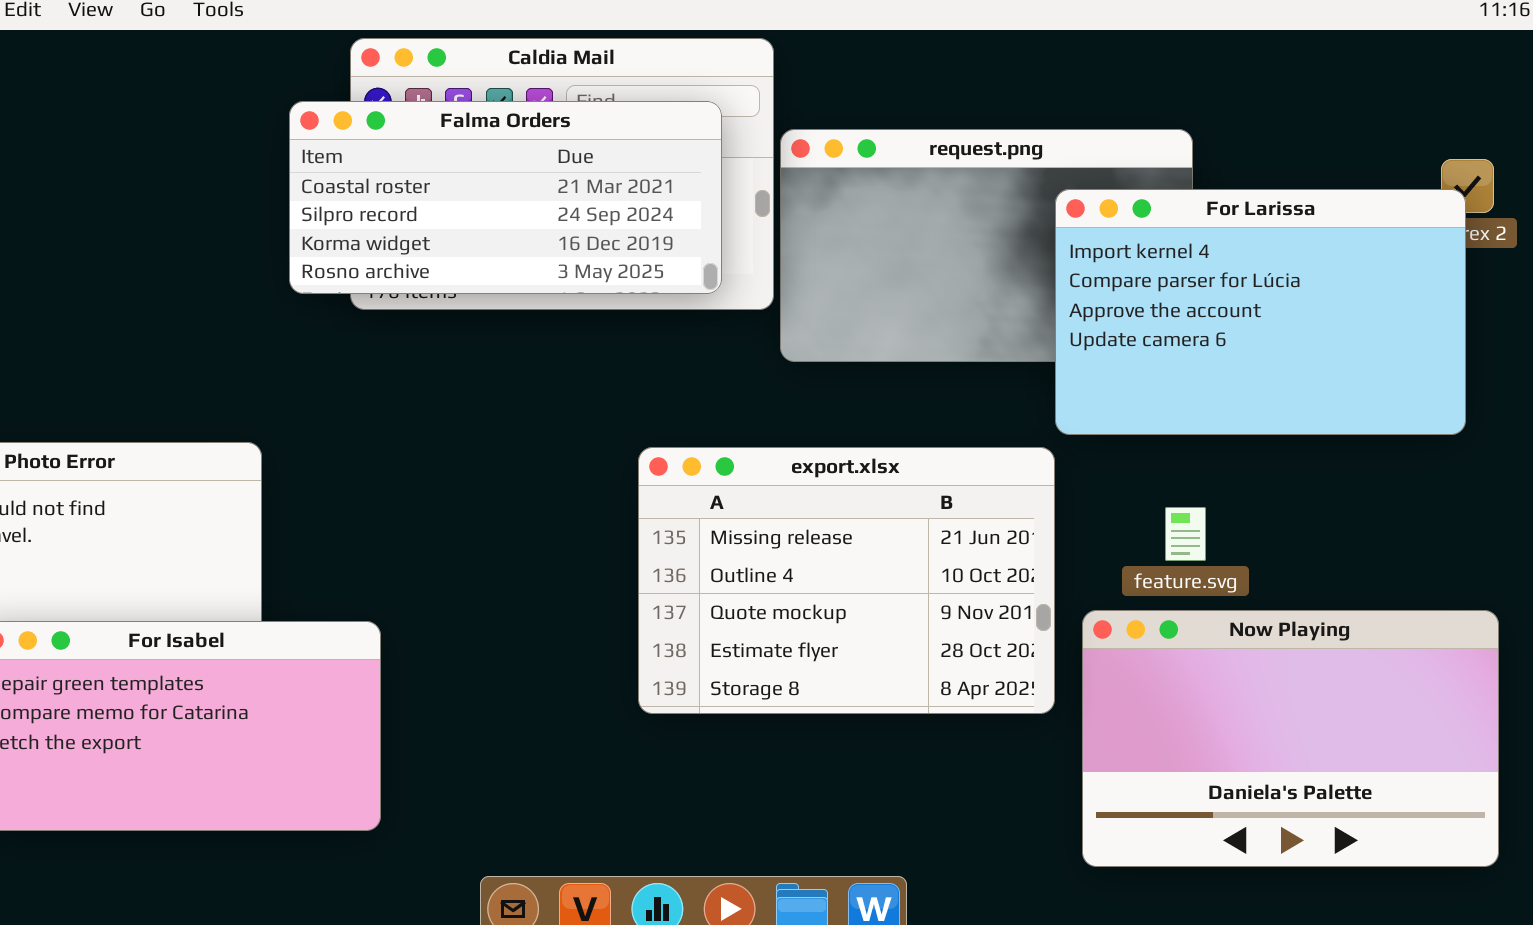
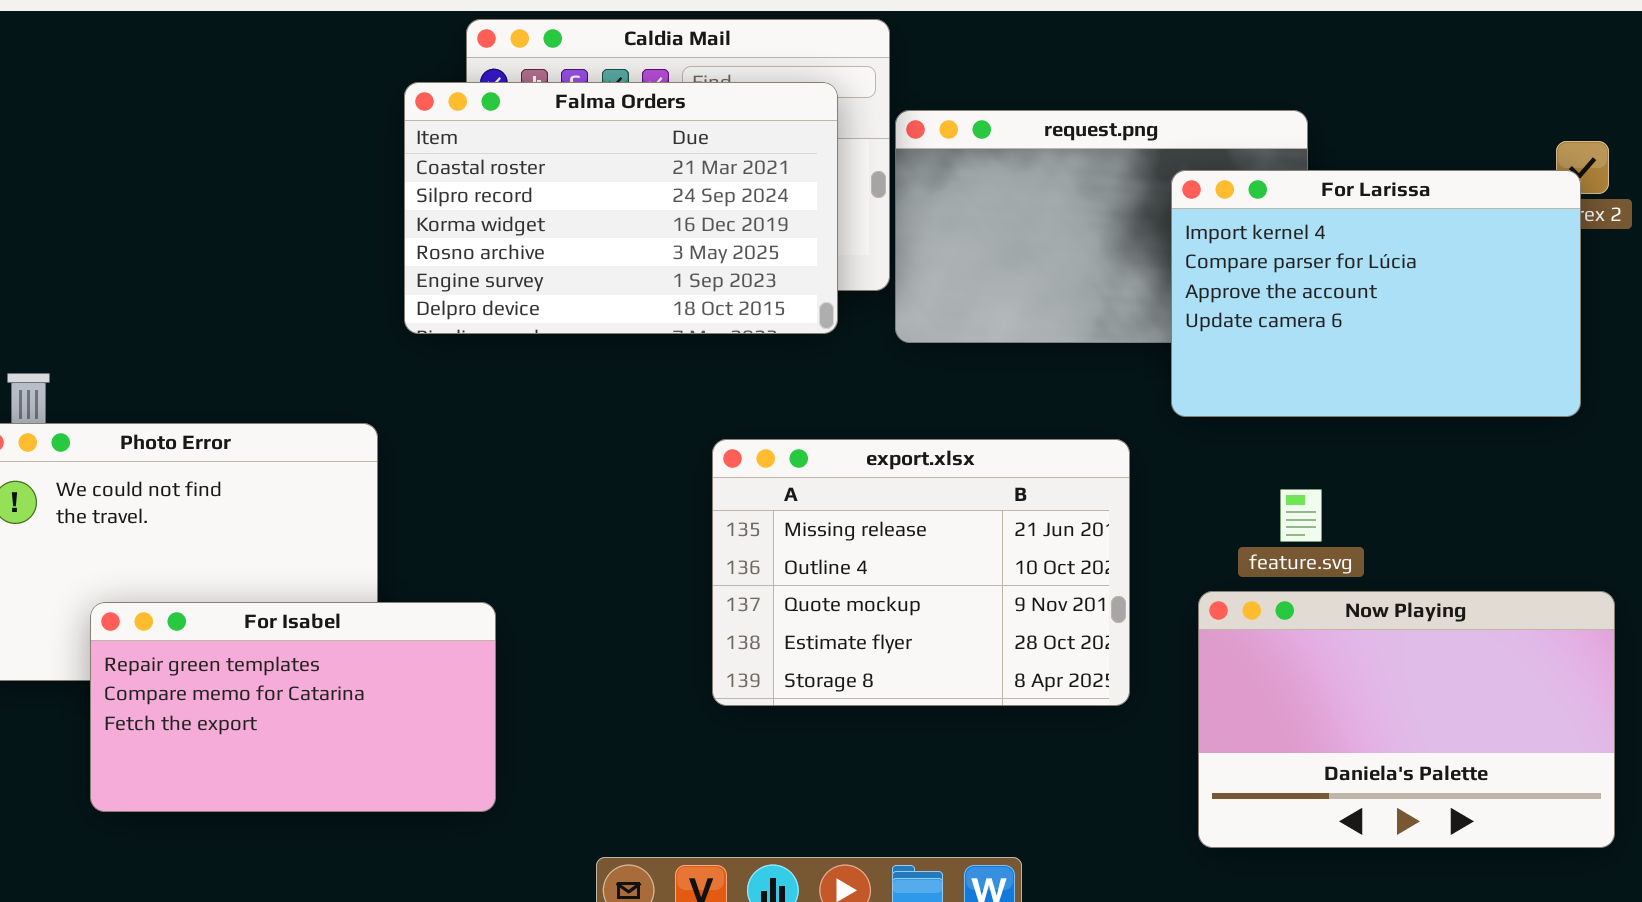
Falma Orders: [289,101,722,294] -> [404,82,838,334], resized
export.xlsx: [638,447,1055,714] -> [712,439,1130,706], moved

